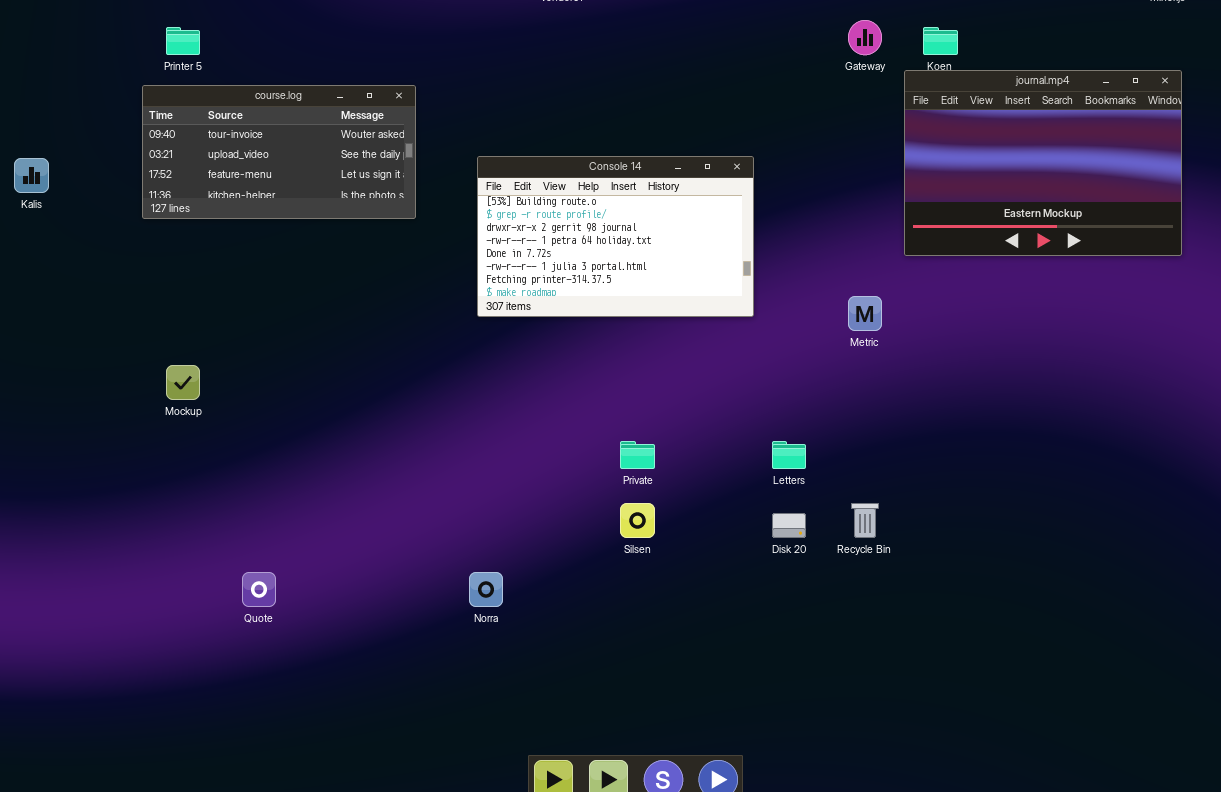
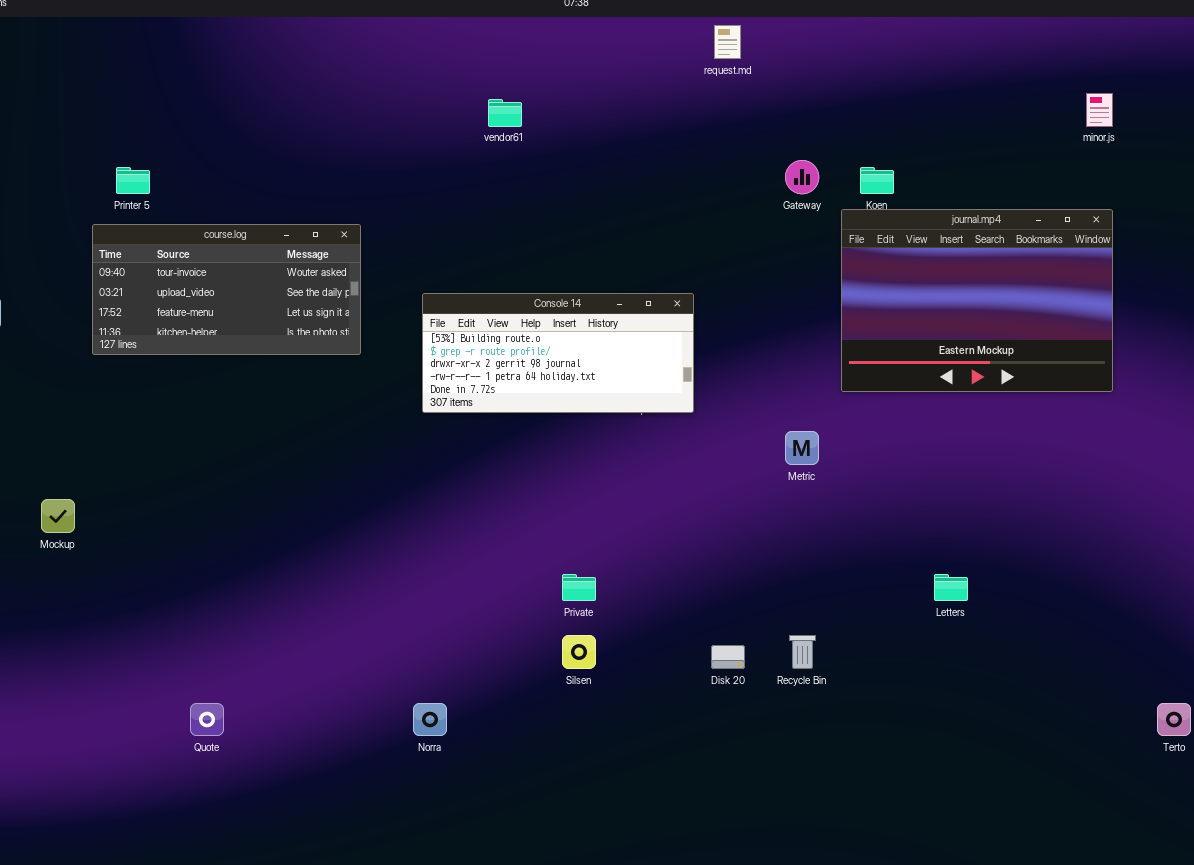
Console 14: [477,156,754,317] -> [422,293,694,413], resized
Mockup: [166,365,200,400] -> [41,499,75,533], moved
Letters: [772,441,806,469] -> [934,574,968,601], moved

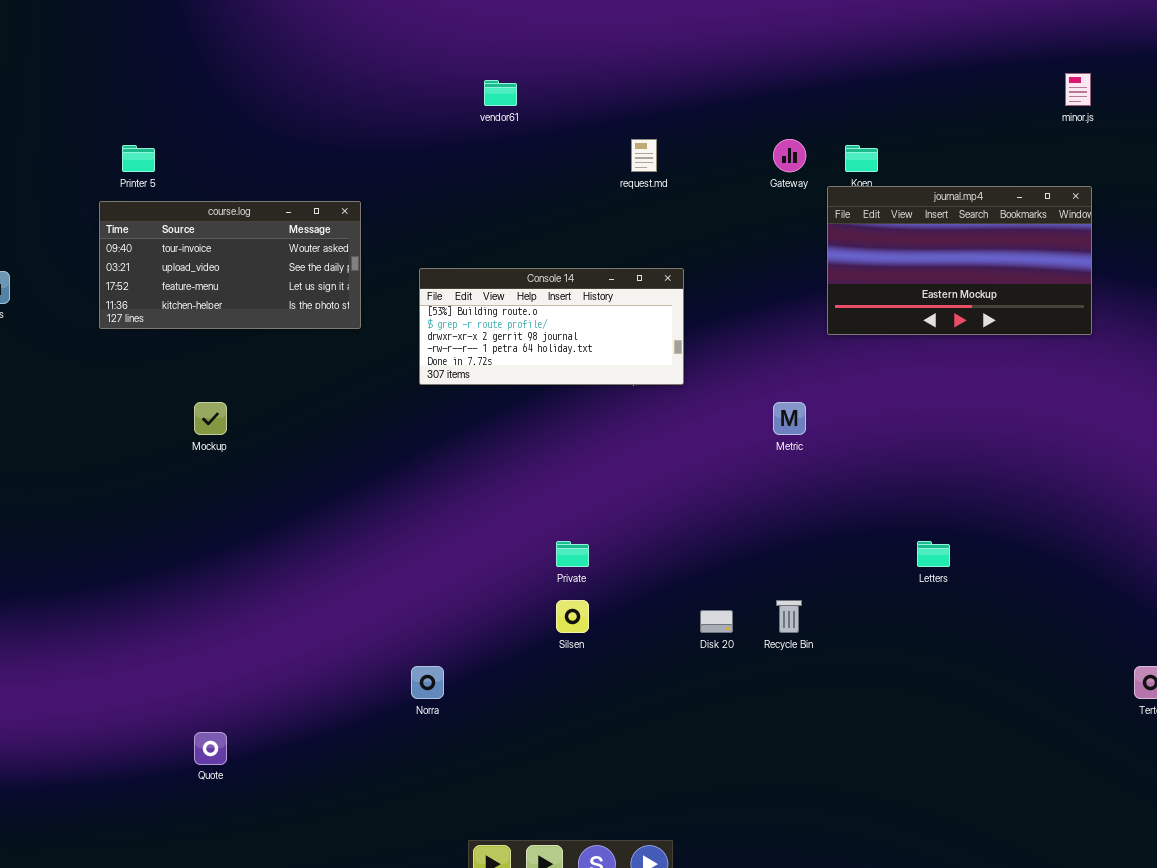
request.md: [714,25,741,59] -> [631,139,657,172], moved
journal.mp4: [841,209,1113,392] -> [827,186,1092,335], resized
Mockup: [41,499,75,533] -> [194,402,227,435], moved
Quote: [190,703,224,736] -> [194,732,227,765], moved

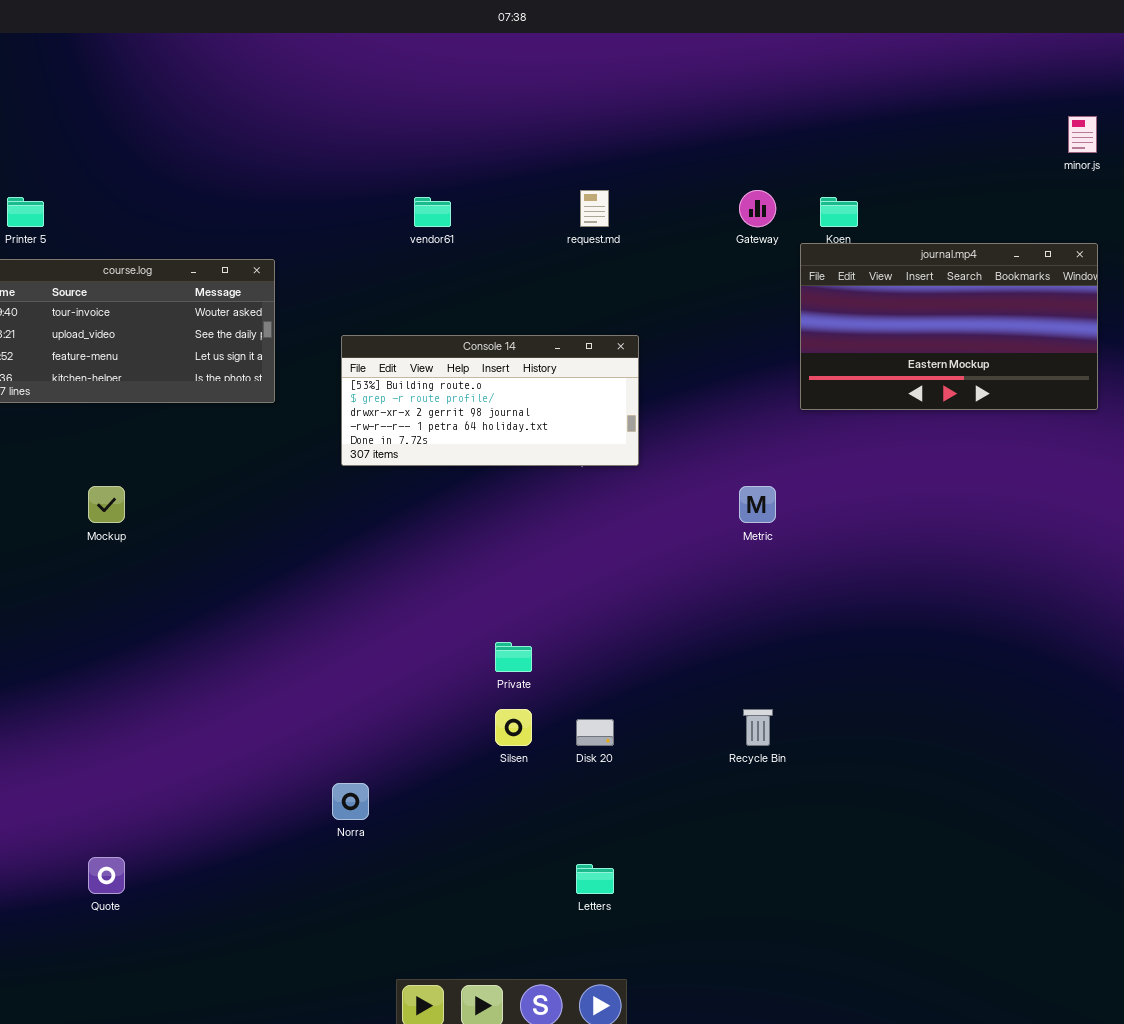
vendor61: [484,80,517,106] -> [414,197,451,227], moved
Letters: [917,541,950,567] -> [576,864,614,894], moved
Disk 20: [700,610,733,633] -> [576,719,614,746], moved

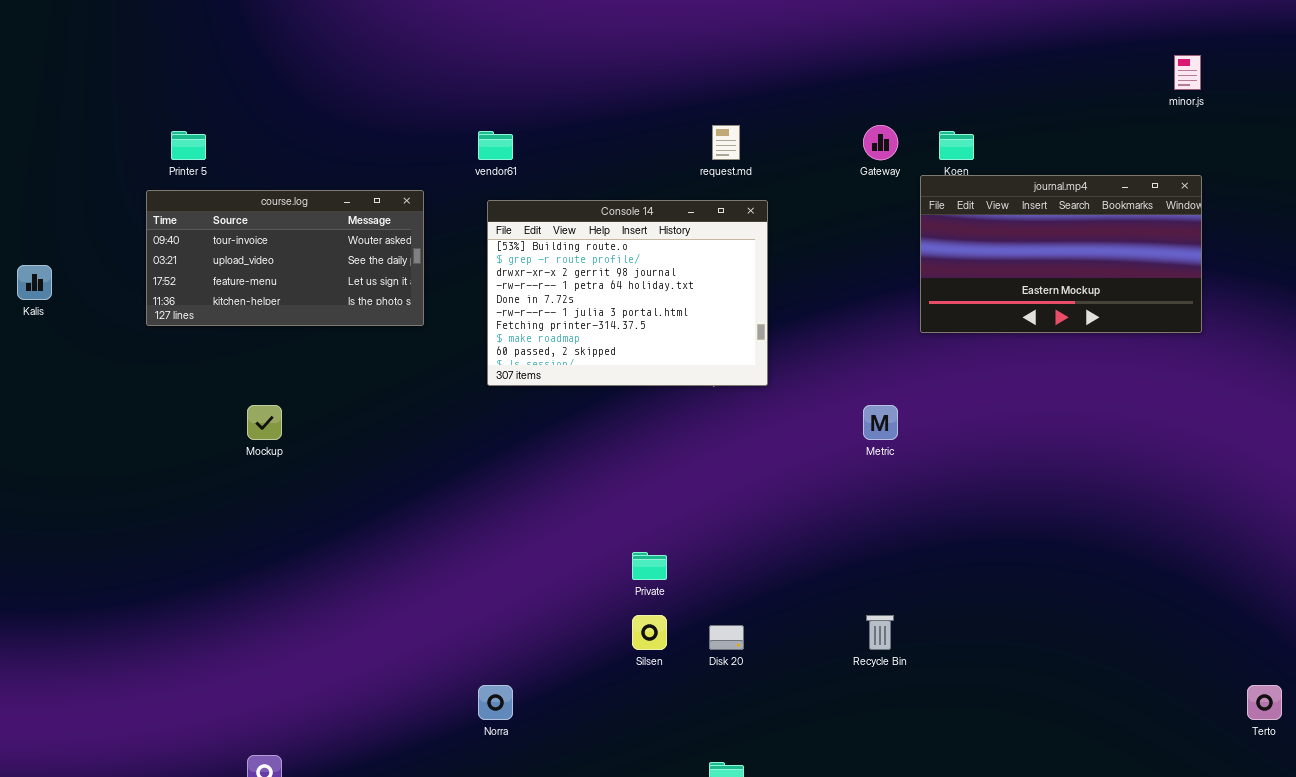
vendor61: [414,197,451,227] -> [478,131,513,160], moved
Console 14: [341,335,639,466] -> [487,200,768,386], resized

